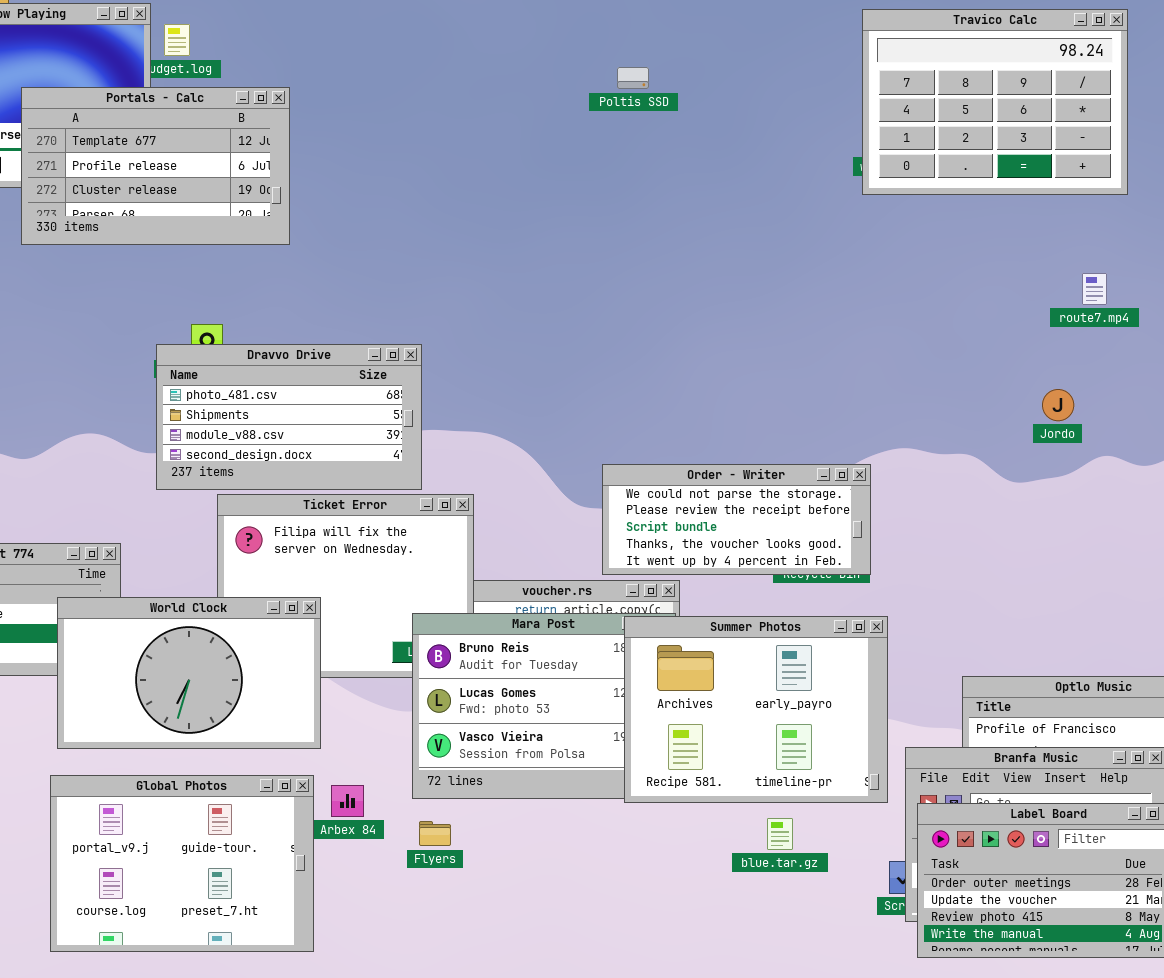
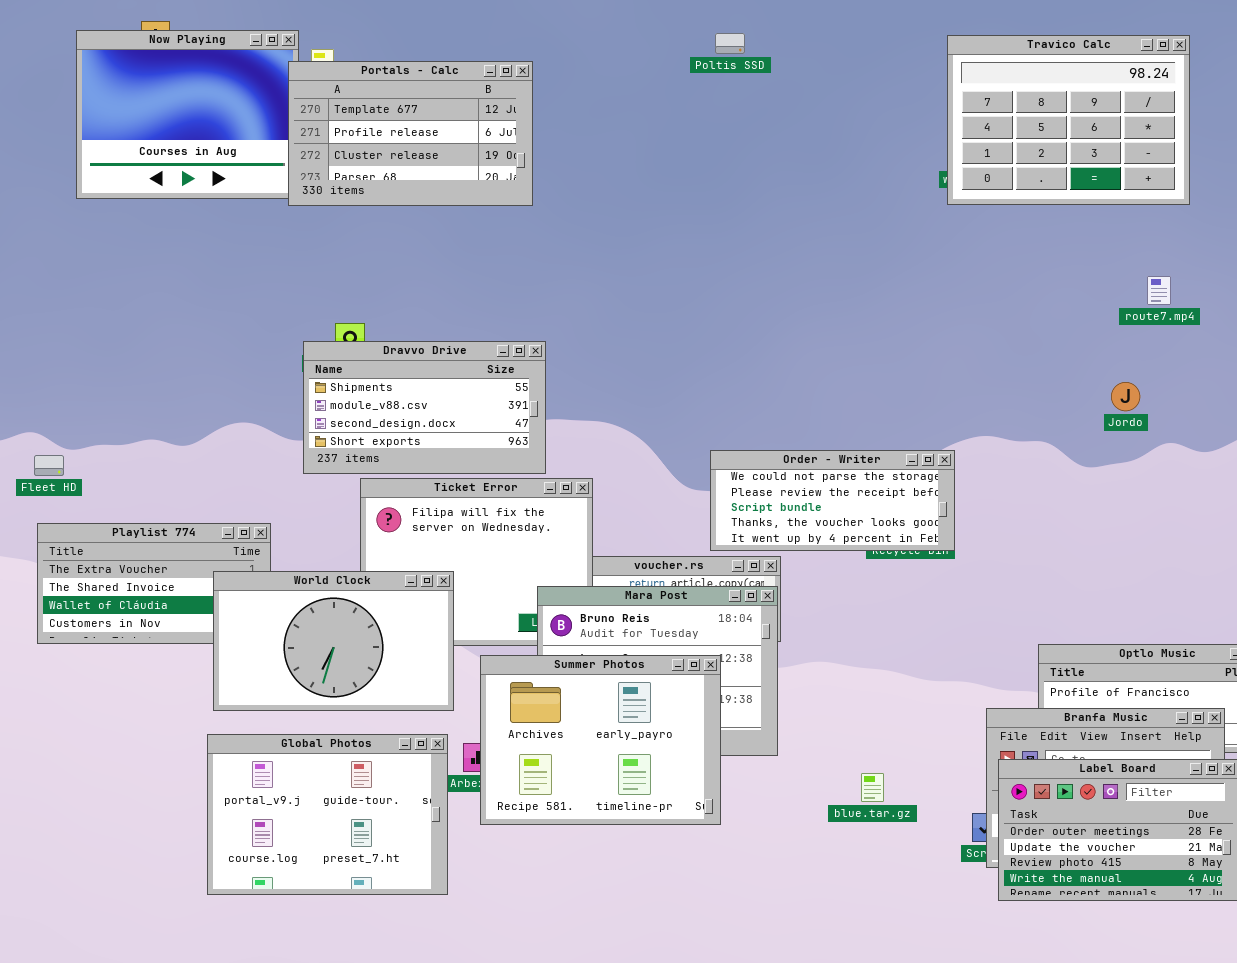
Poltis SSD: [617,67,649,89] -> [715,33,745,54], moved
Portals - Calc: [21,87,290,245] -> [288,61,533,206], moved
Dravvo Drive: [156,344,422,490] -> [303,341,546,474], scrolled down 1 row
Summer Photos: [624,616,888,803] -> [480,655,721,825], moved

